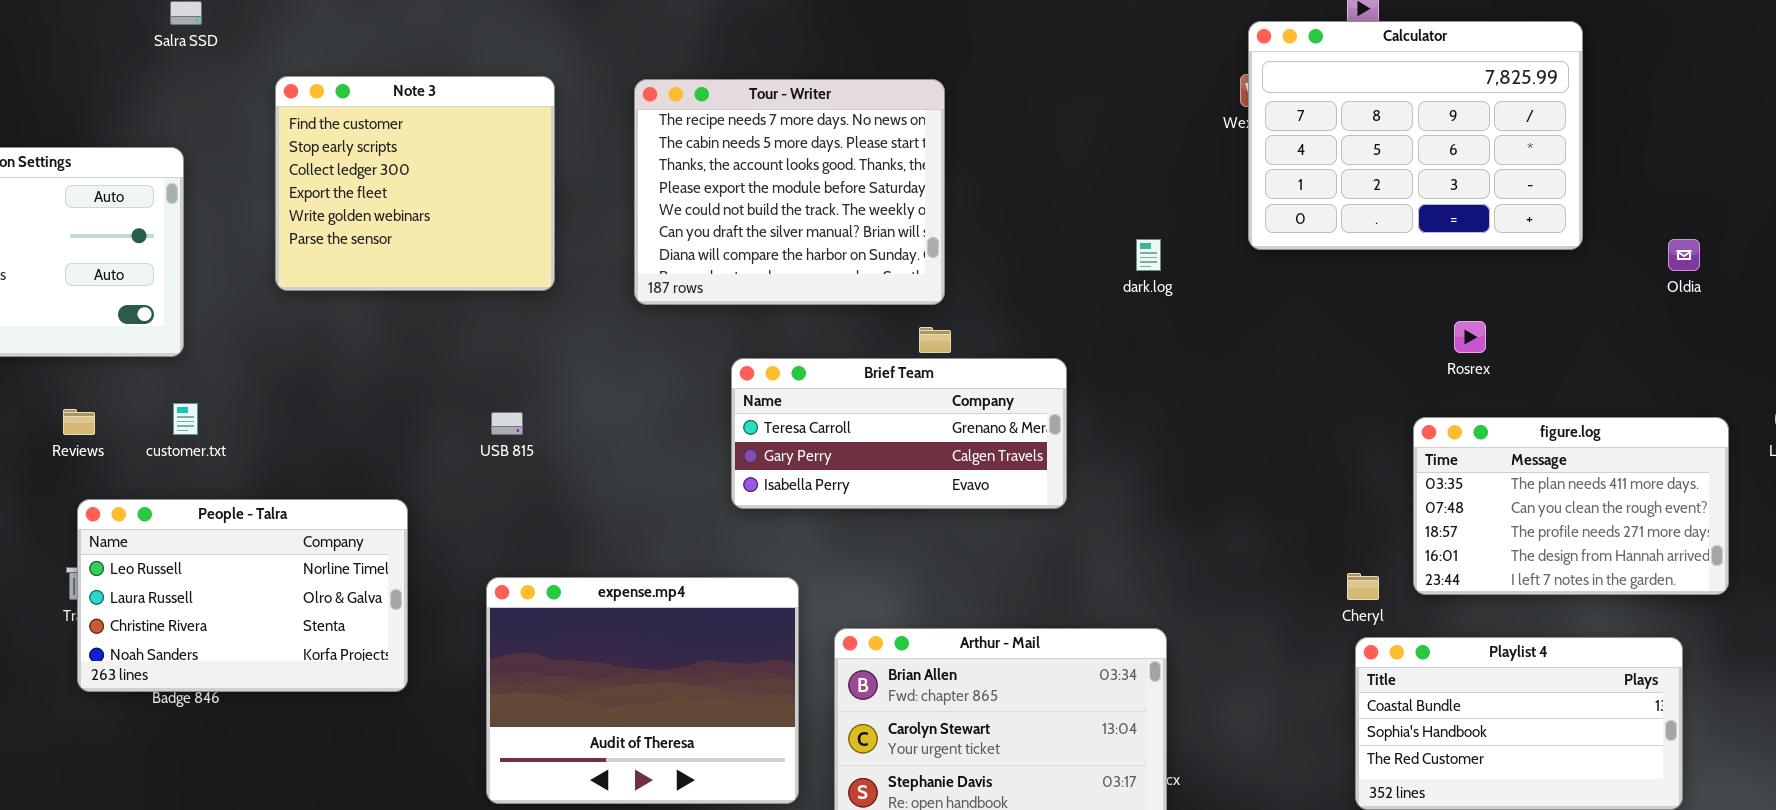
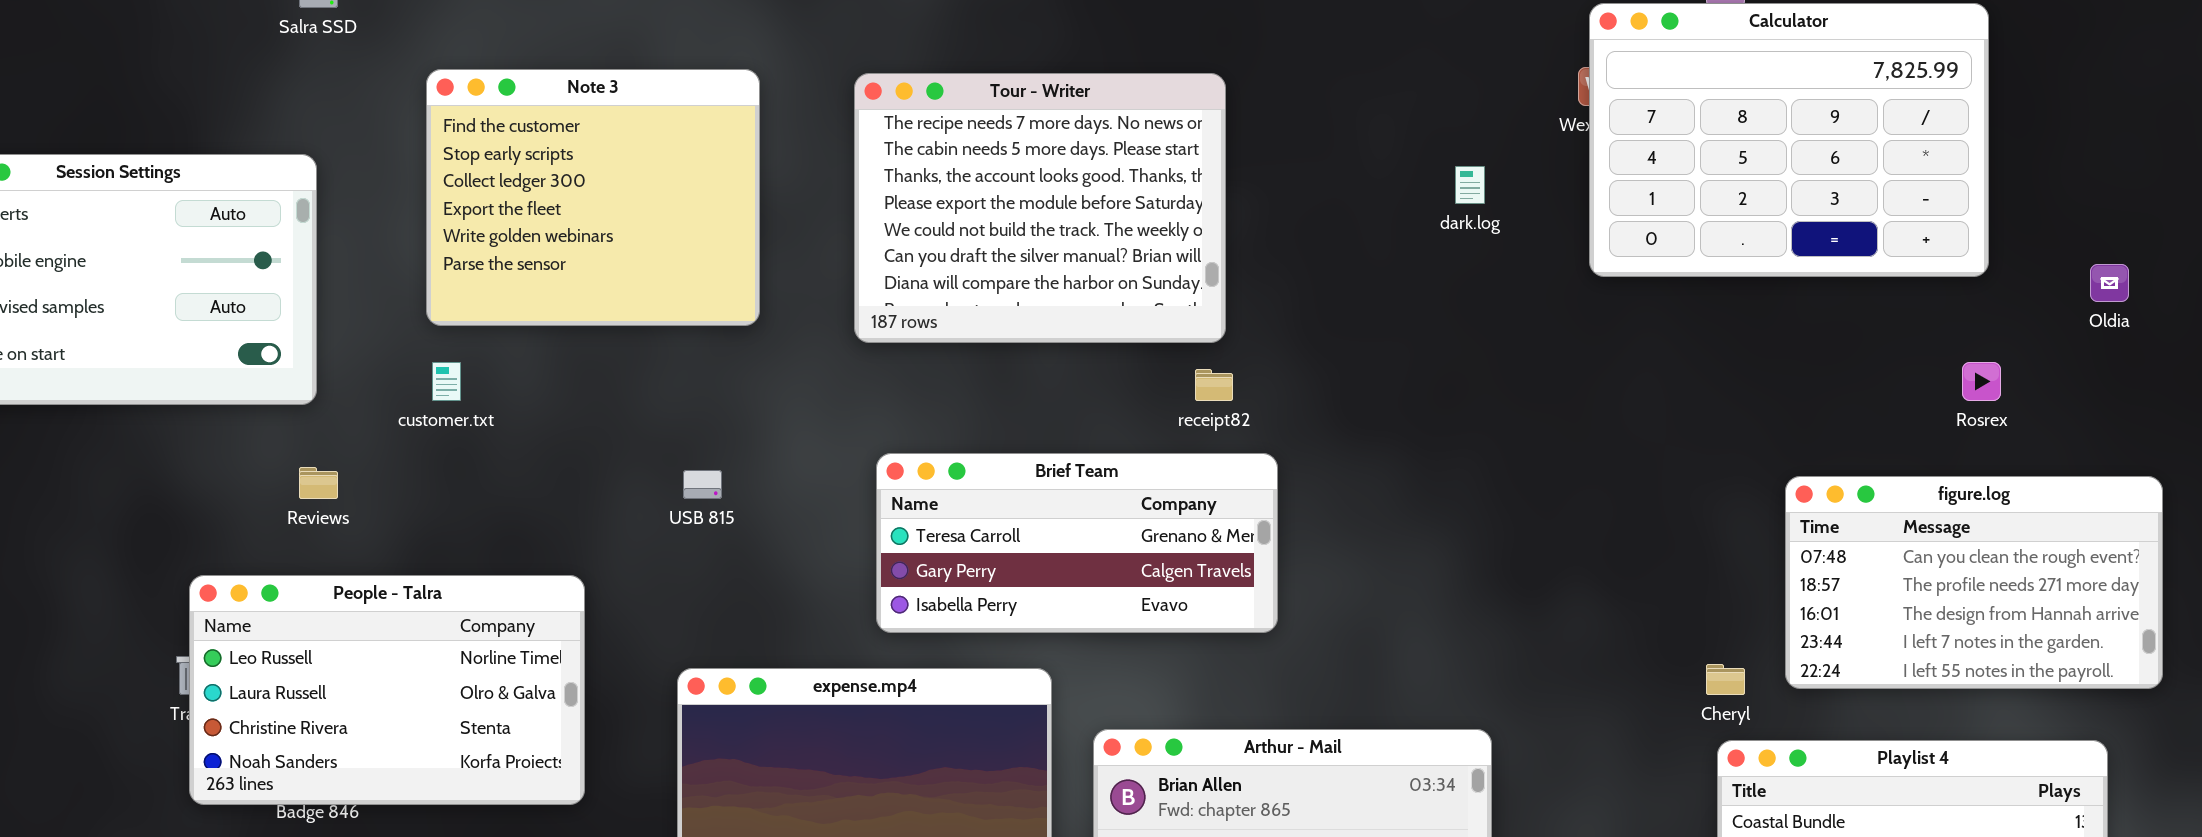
dark.log: [1136,239,1161,271] -> [1455,166,1485,204], moved
Rosrex: [1454,321,1486,353] -> [1962,362,2001,401], moved
Brief Team: [731,358,1067,509] -> [876,453,1278,633], moved
customer.txt: [173,403,198,435] -> [432,362,461,401], moved
Reviews: [63,409,95,435] -> [299,467,338,499], moved
figure.log: [1413,417,1729,595] -> [1785,476,2163,689], scrolled down 1 row

